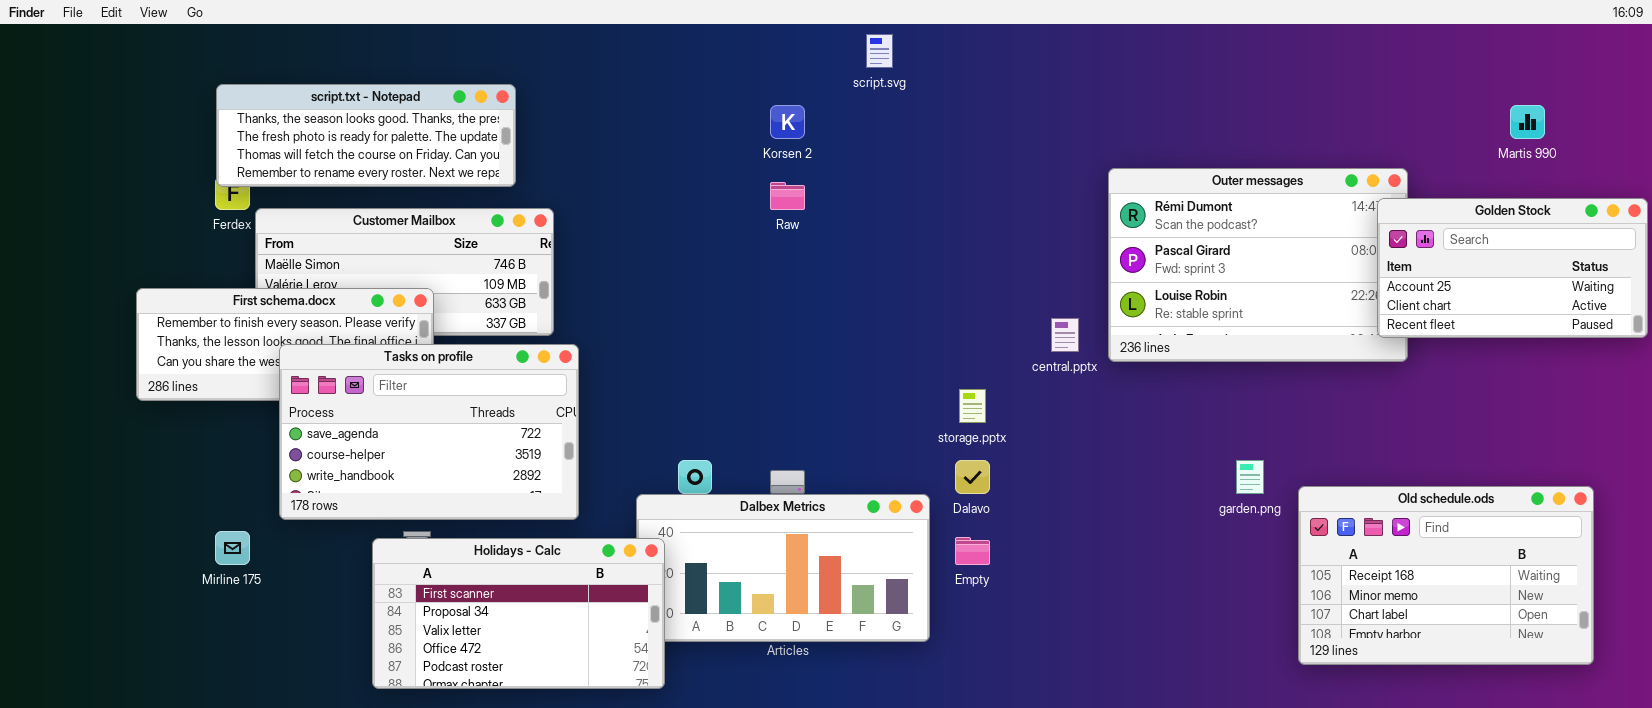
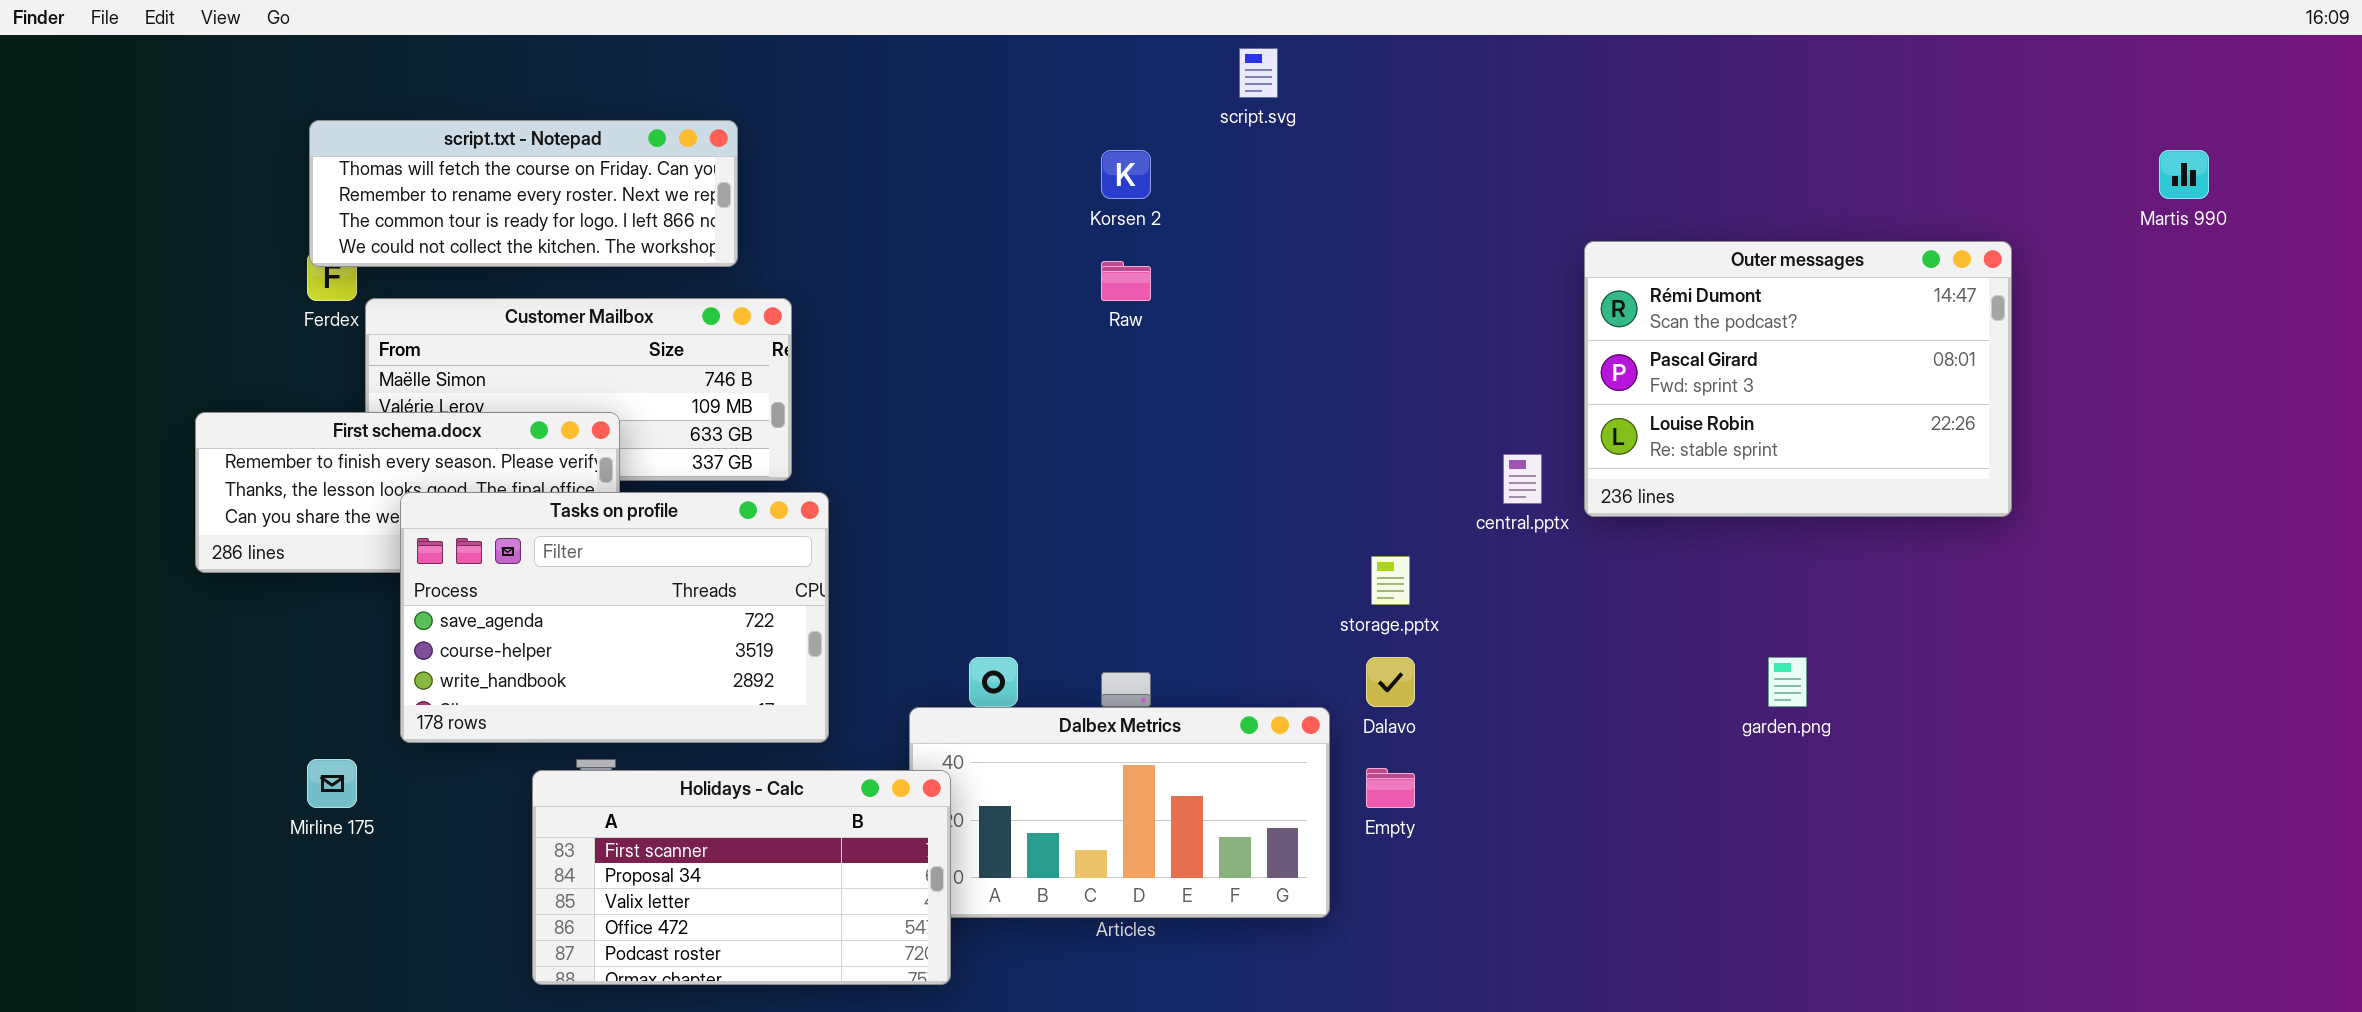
script.txt - Notepad: [216,84,516,187] -> [309,120,738,267], scrolled down 2 rows
Golden Stock: [1377,198,1648,338] -> none, closed
Old schedule.ods: [1298,486,1594,665] -> none, closed

